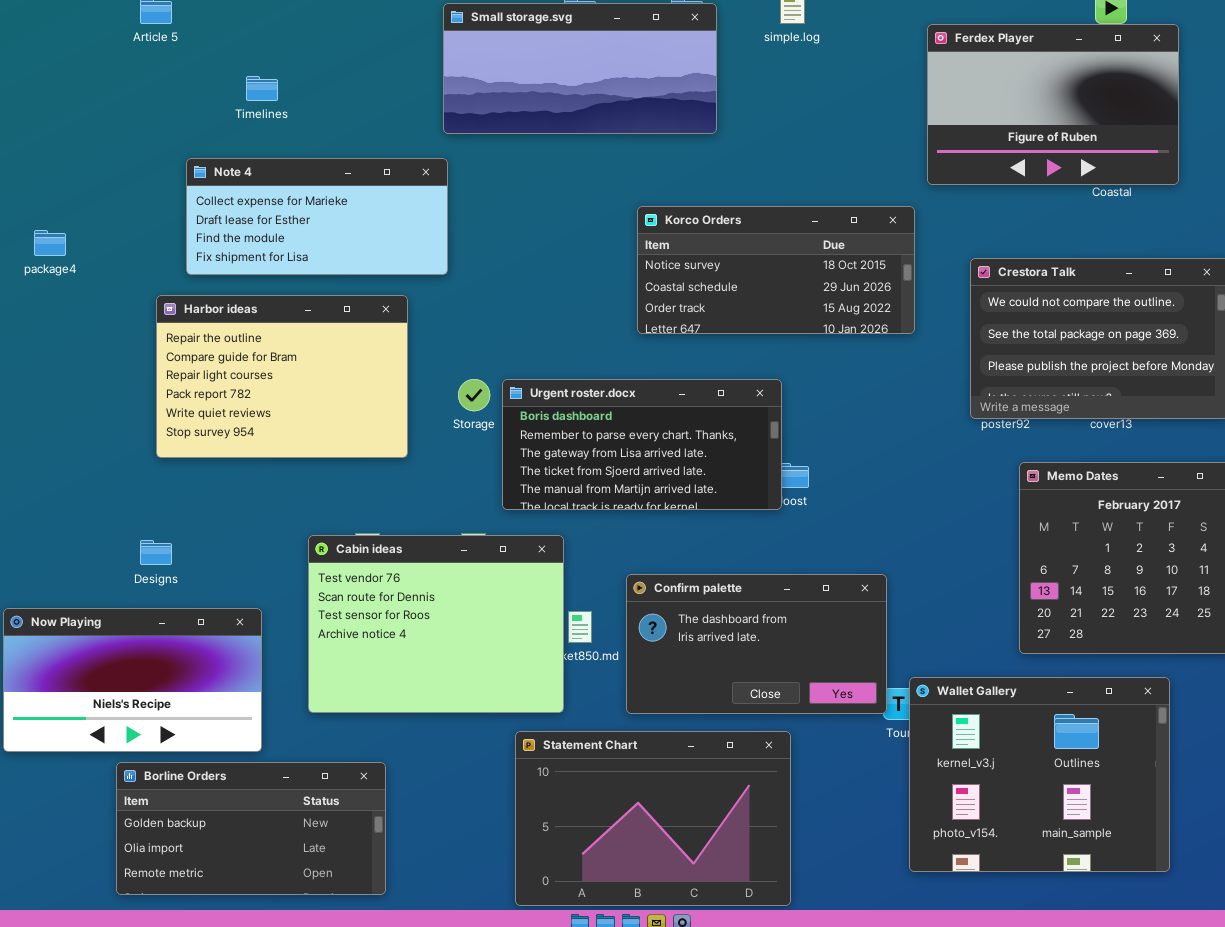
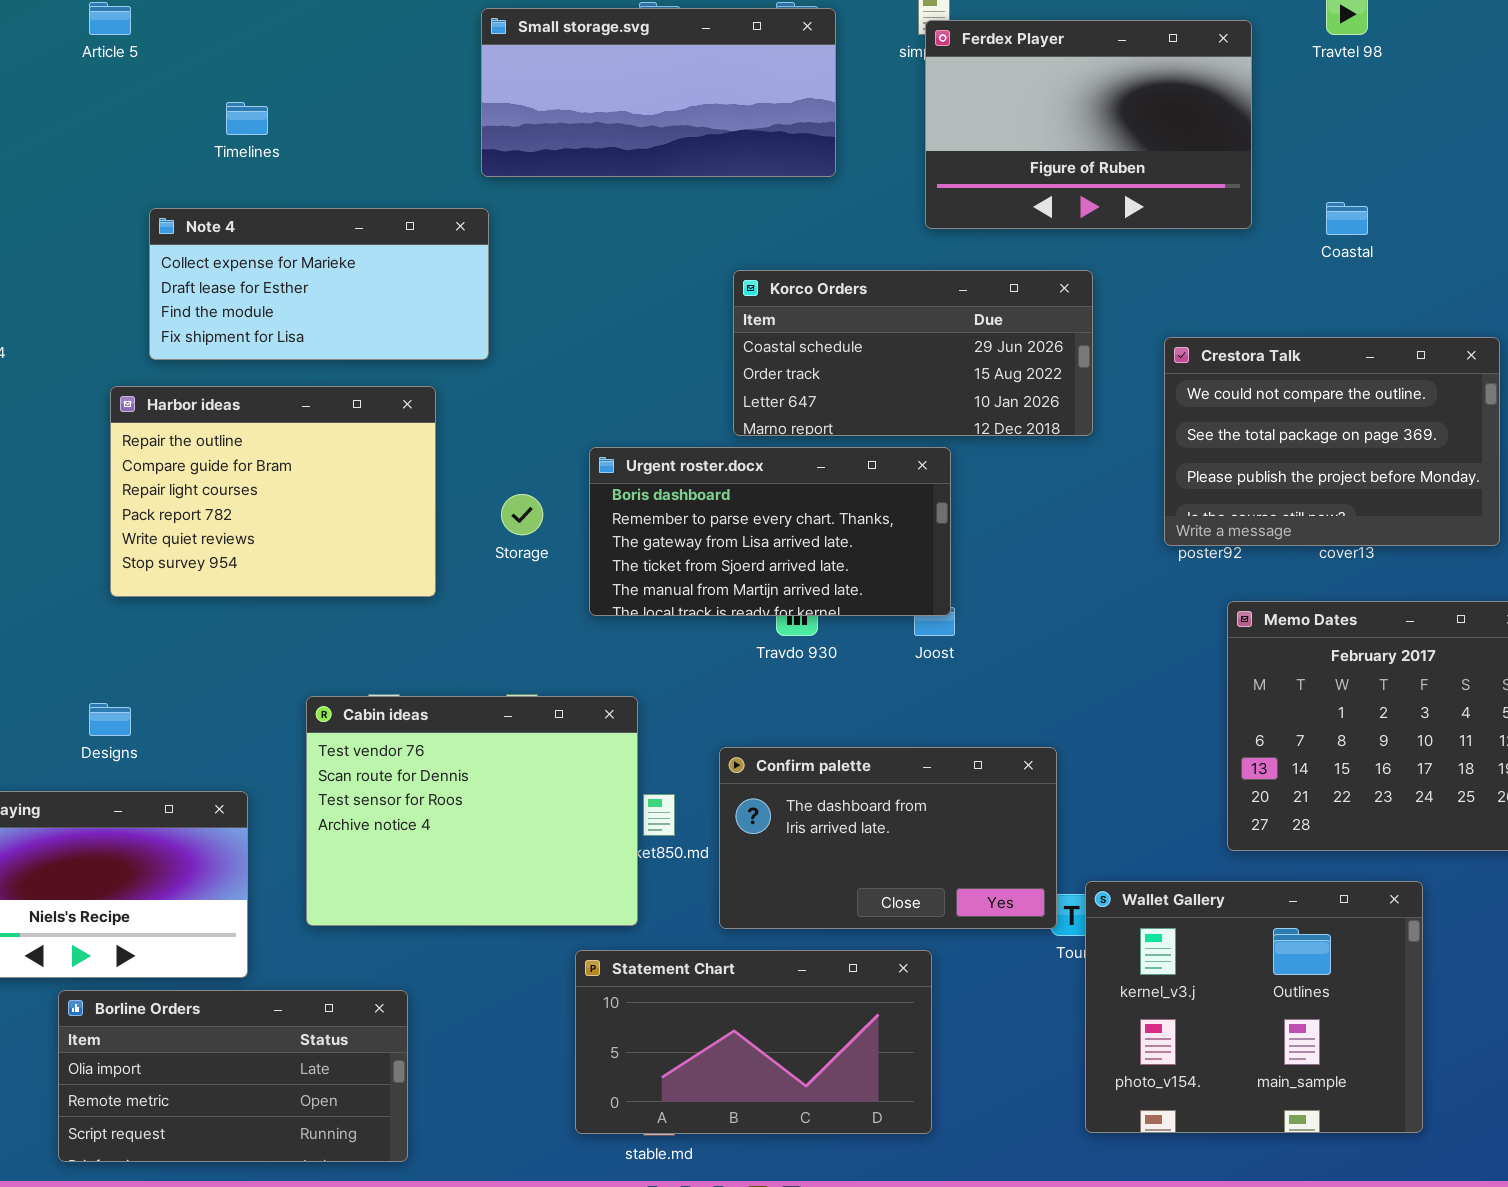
Ferdex Player: [927,24,1179,185] -> [925,20,1252,229], moved
Korco Orders: [637,206,915,334] -> [733,270,1093,436], scrolled down 1 row
Urgent roster.docx: [502,379,782,510] -> [589,447,951,616], moved
Statement Chart: [515,731,791,906] -> [575,950,932,1134], resized
Borline Orders: [116,762,386,895] -> [58,990,408,1162], scrolled down 1 row

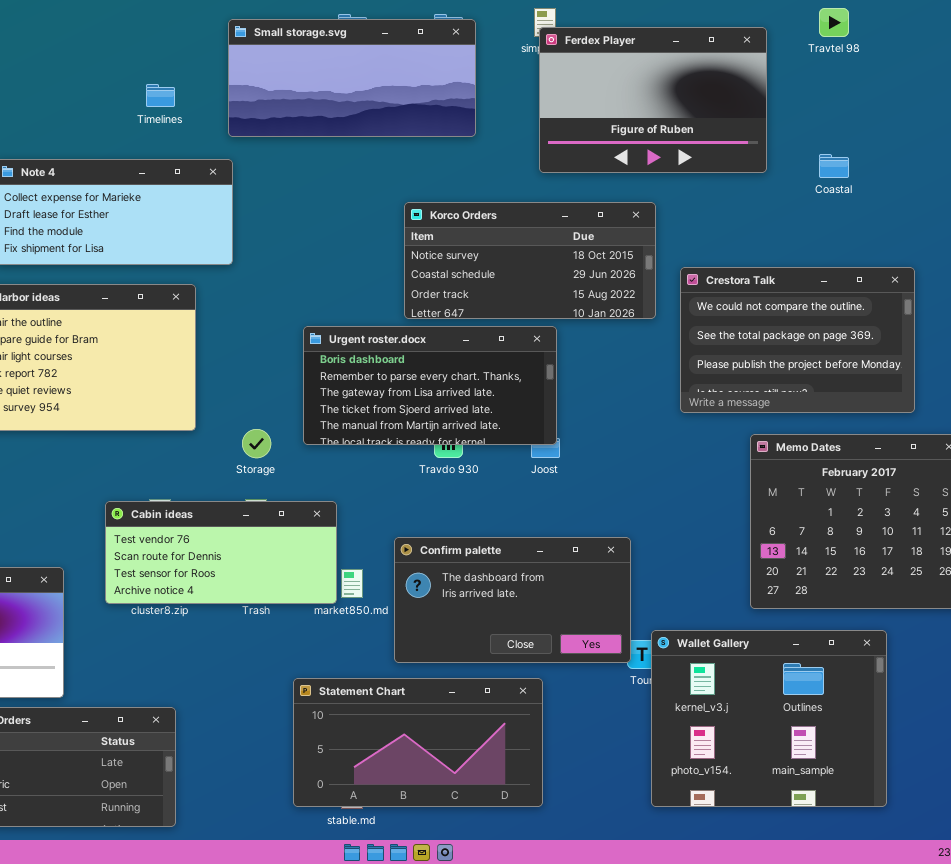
Timelines: [226,102,268,135] -> [146,84,175,107], moved
Korco Orders: [733,270,1093,436] -> [404,202,656,319], scrolled up 1 row
Crestora Talk: [1164,337,1500,546] -> [680,267,915,413], moved
Storage: [501,494,543,535] -> [242,429,271,458], moved
Cabin ideas: [306,696,638,926] -> [105,501,337,604], resized

